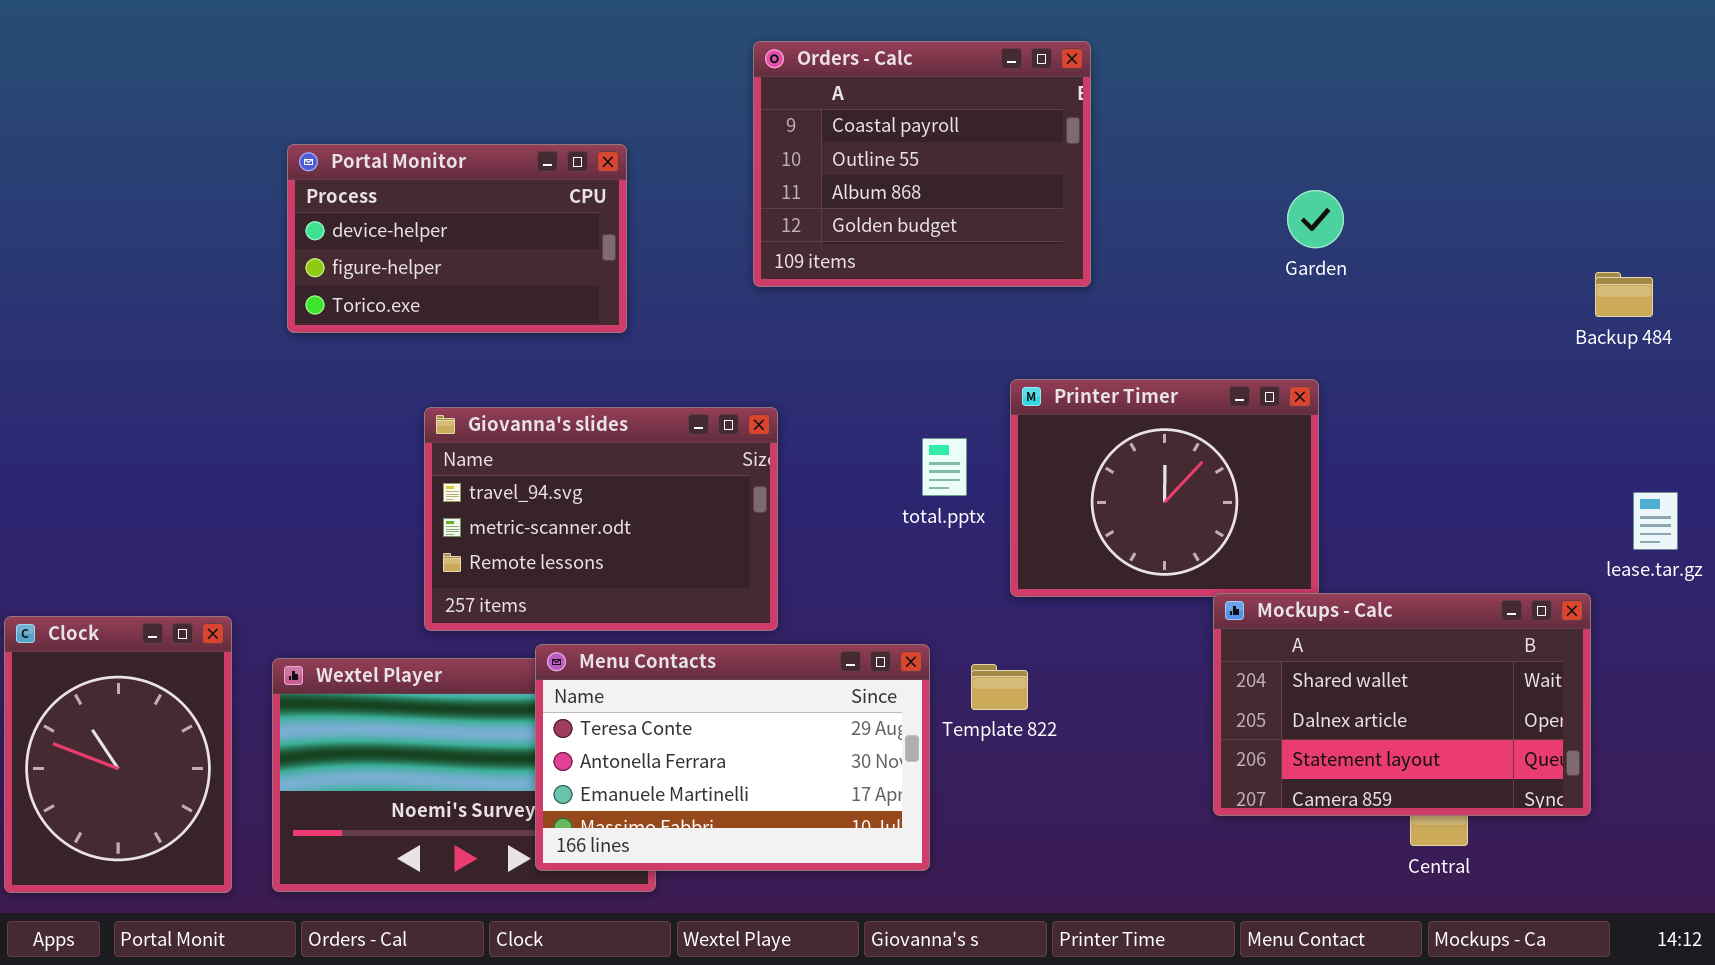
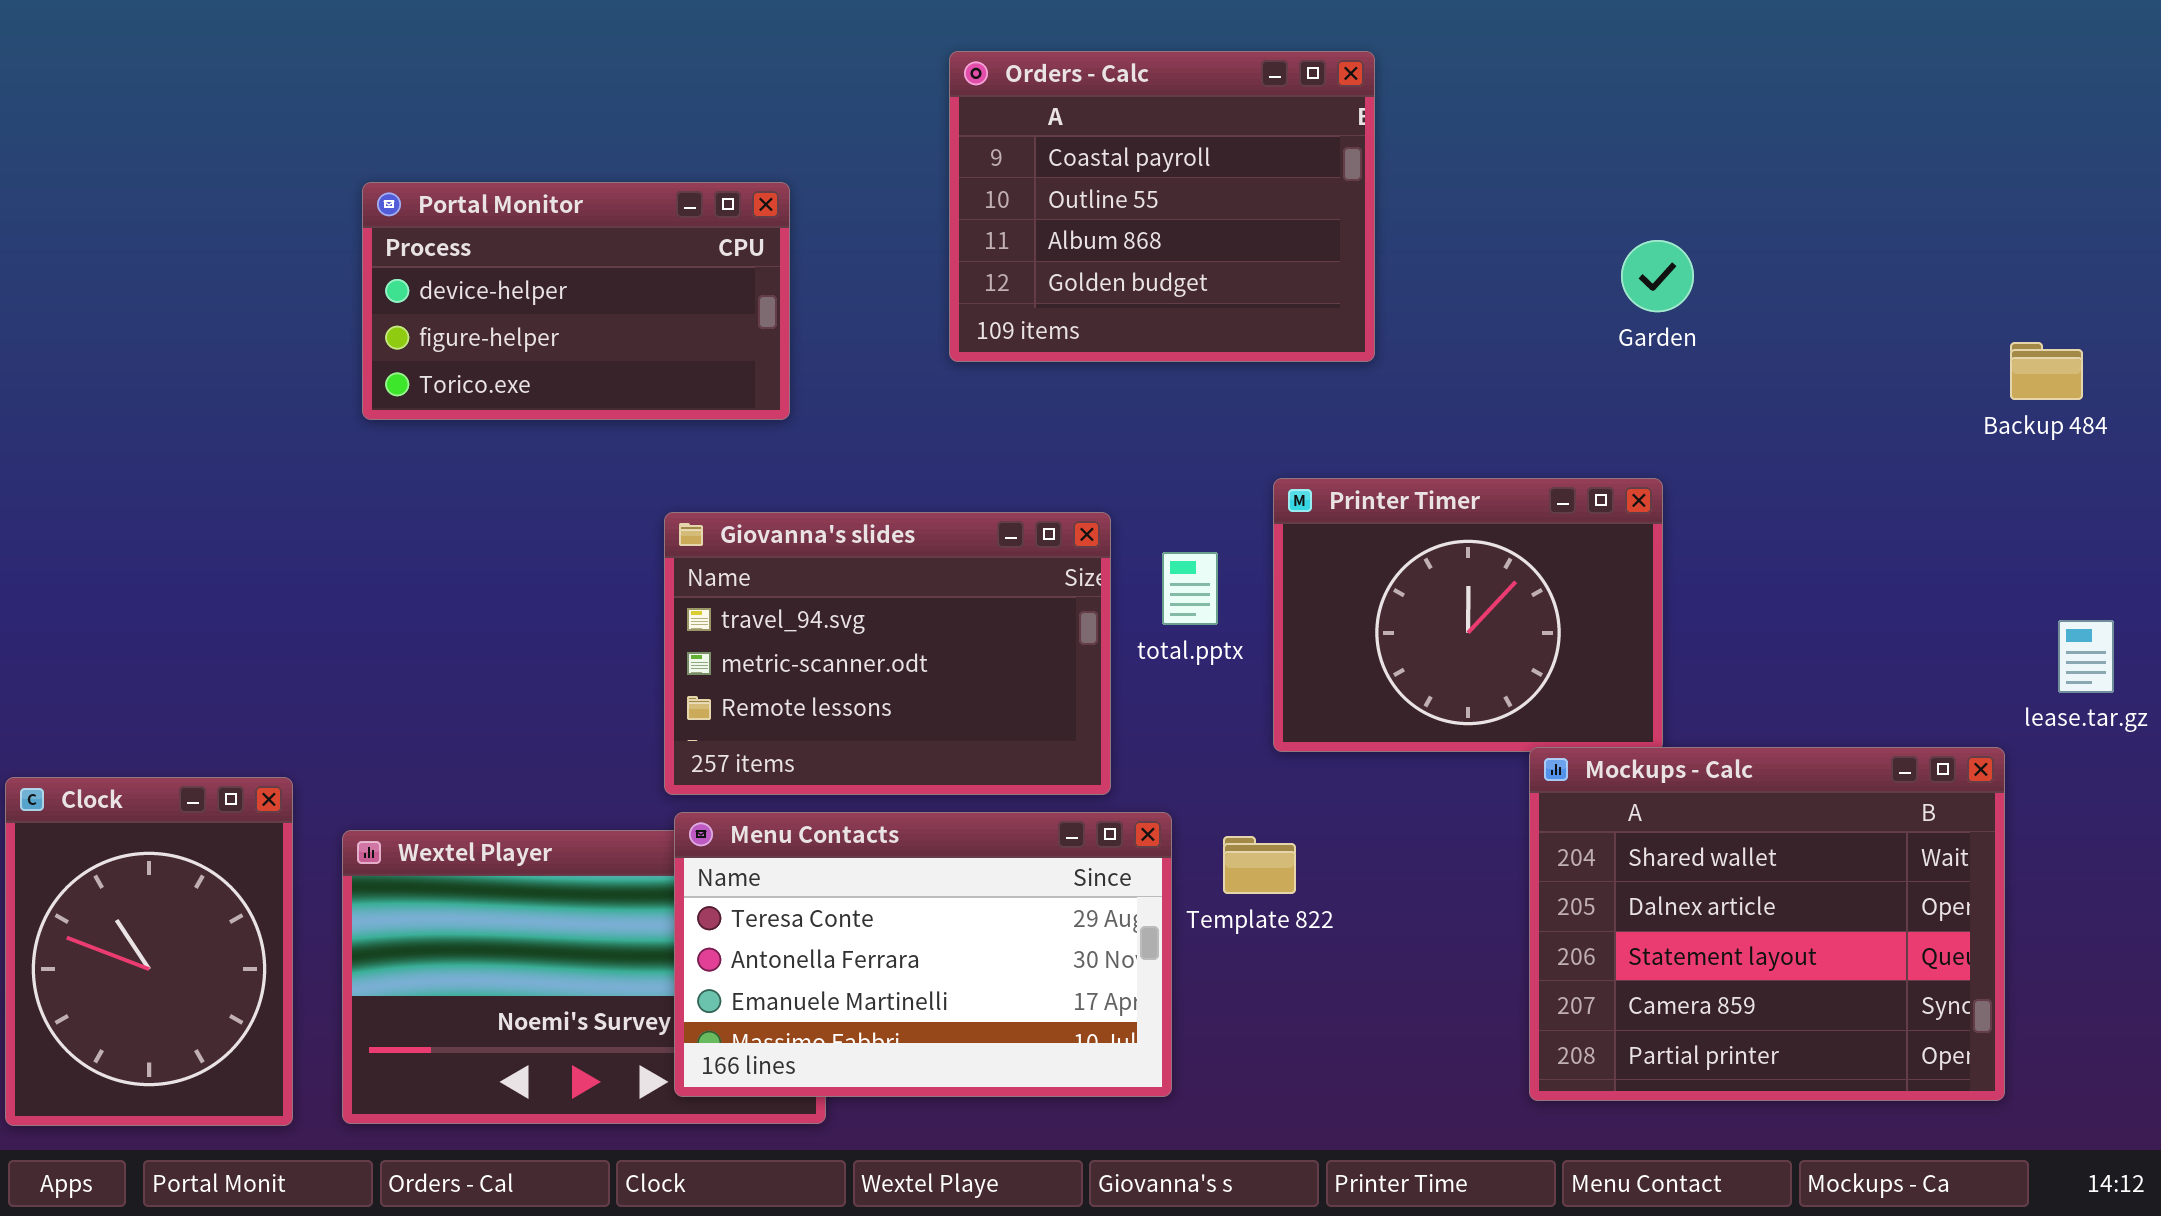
Giovanna's slides: [424,407,778,631] -> [664,512,1111,795], moved
Mockups - Calc: [1213,593,1591,816] -> [1529,747,2005,1101], resized

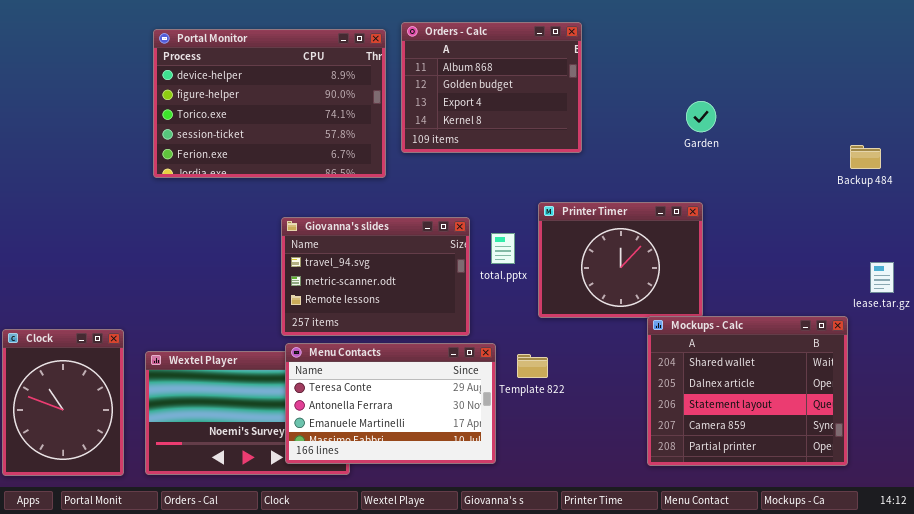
Orders - Calc: [949,51,1375,362] -> [401,22,582,153], scrolled down 2 rows
Portal Monitor: [362,182,790,420] -> [153,29,386,178], resized

